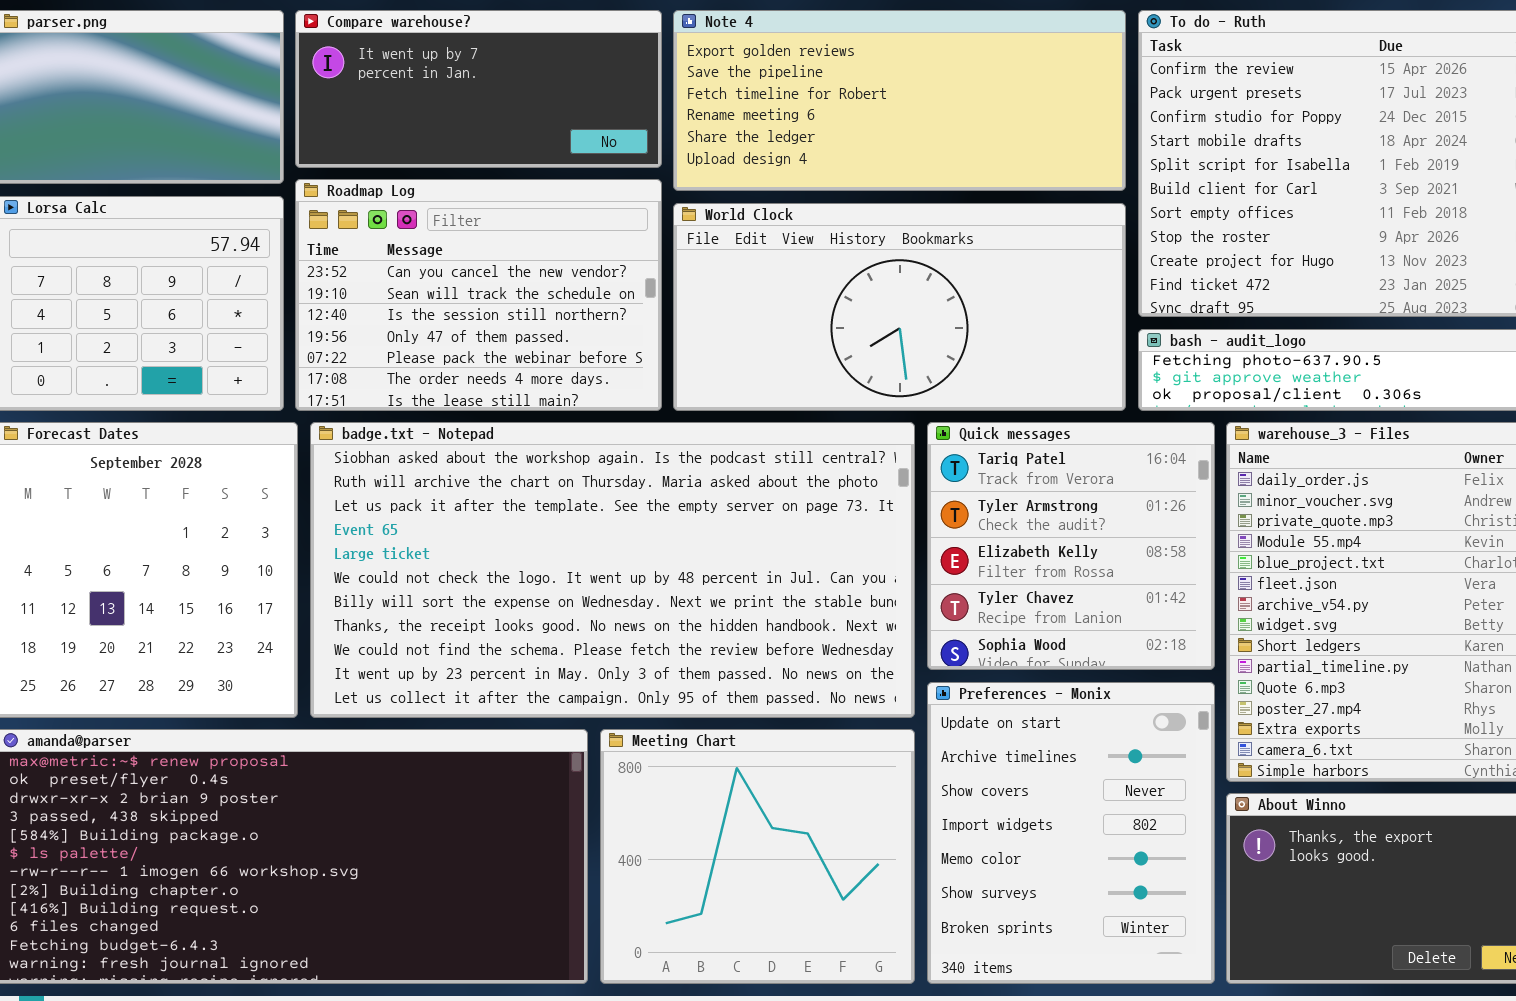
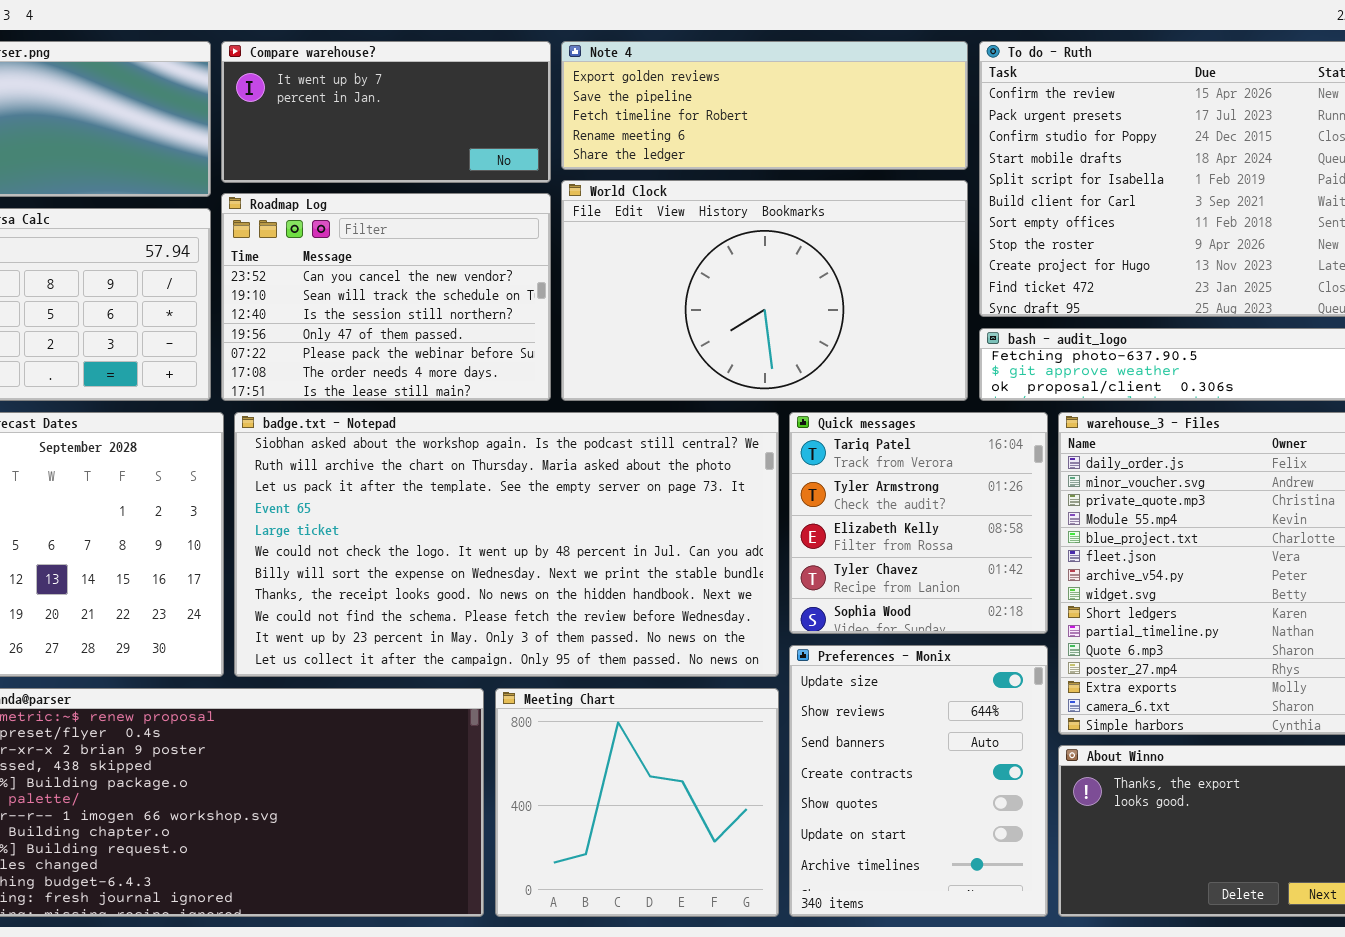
Note 4: [673,10,1126,191] -> [561,41,968,170], resized
World Clock: [673,203,1126,411] -> [561,180,968,401], resized
Preferences - Monix: [927,682,1215,984] -> [789,645,1048,917], scrolled up 5 rows

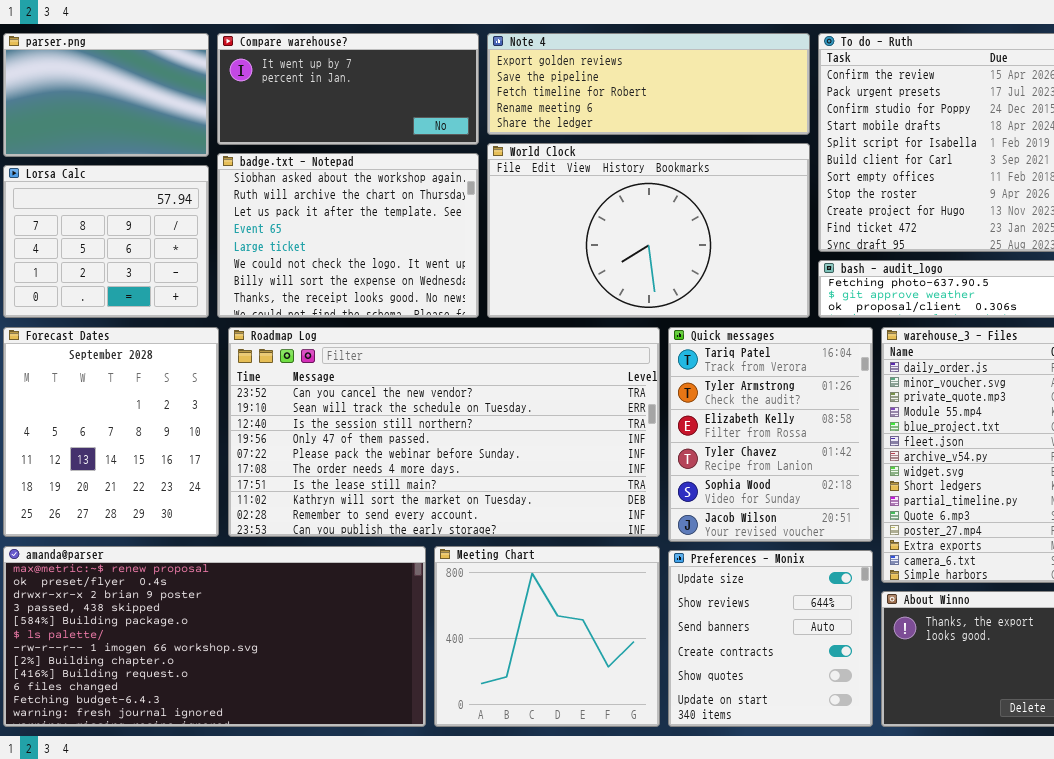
Roadmap Log: [221,193,551,401] -> [228,327,660,537], moved, resized
badge.txt - Notepad: [234,412,779,677] -> [217,153,479,318], moved, resized
Quick messages: [789,412,1048,634] -> [668,327,873,542], resized
Preferences - Monix: [789,645,1048,917] -> [668,550,873,727], resized

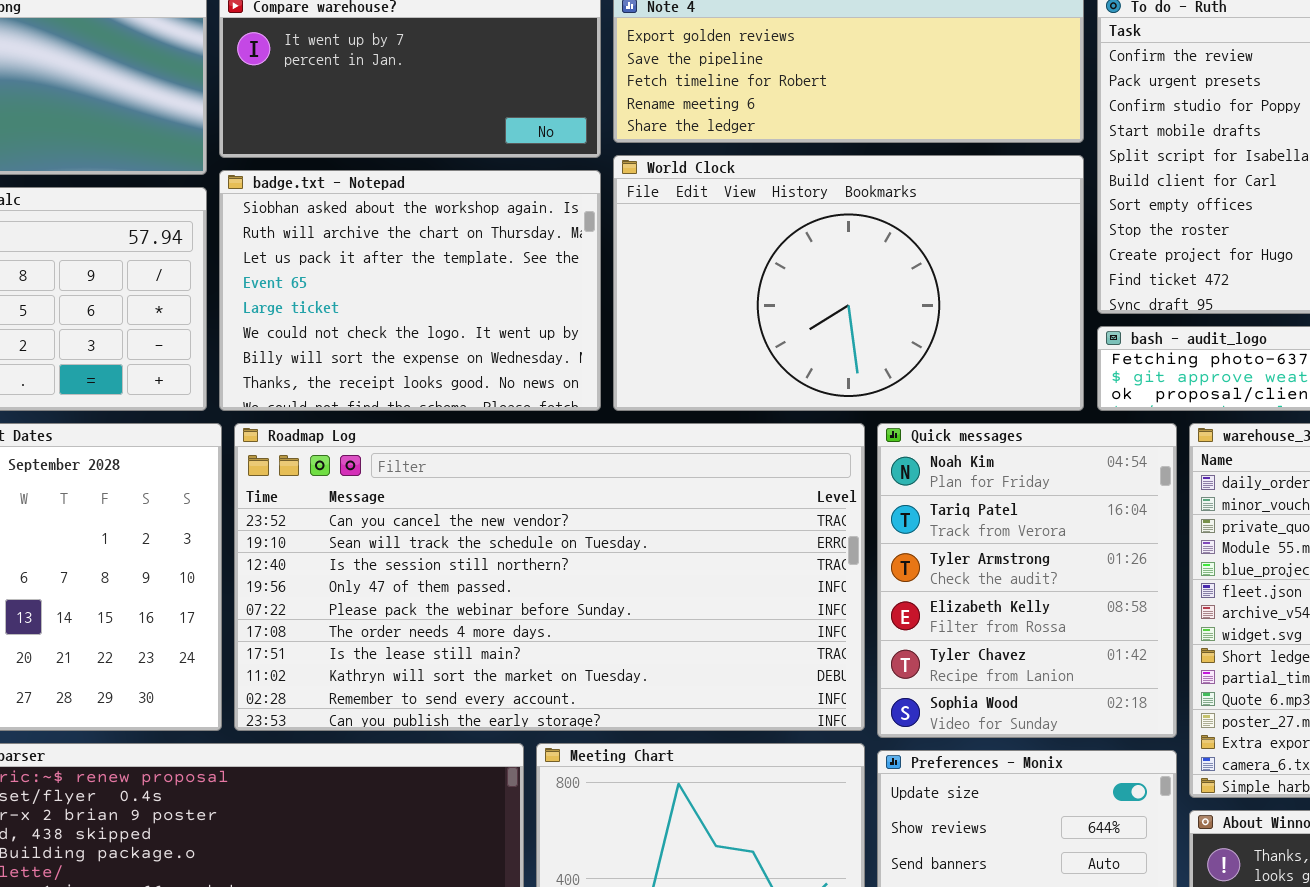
Quick messages: [668,327,873,542] -> [877,423,1177,738], scrolled up 1 row

